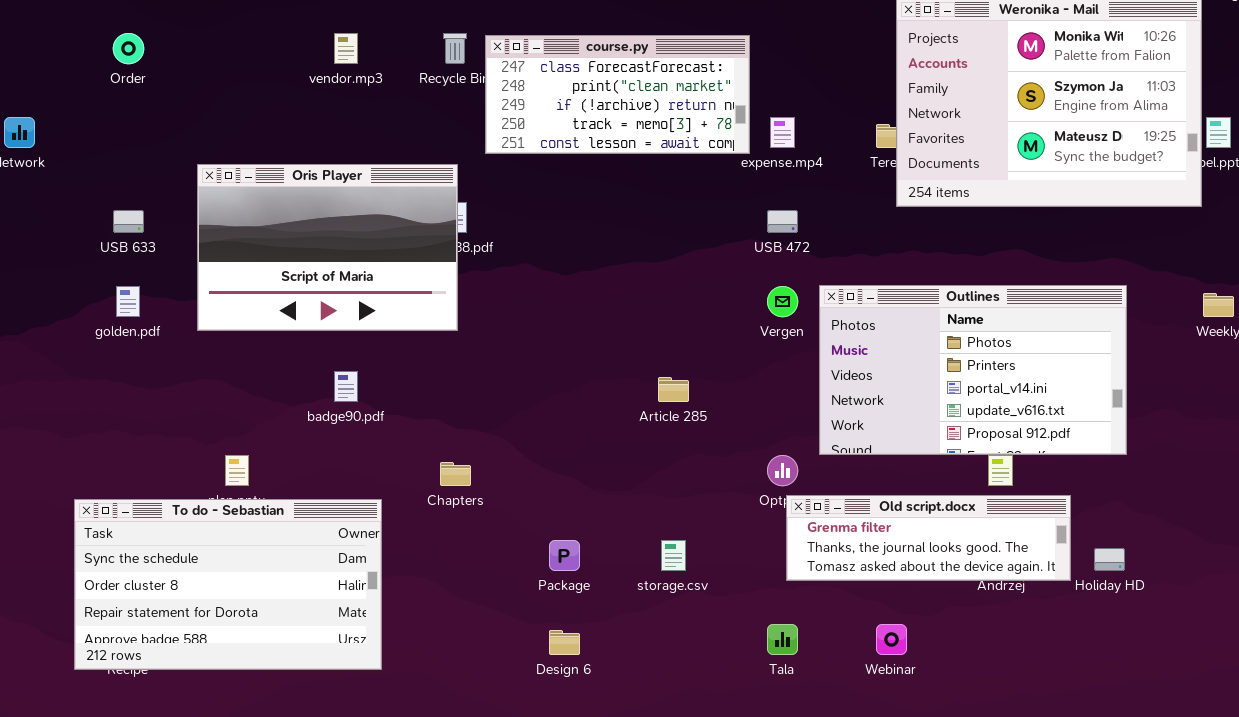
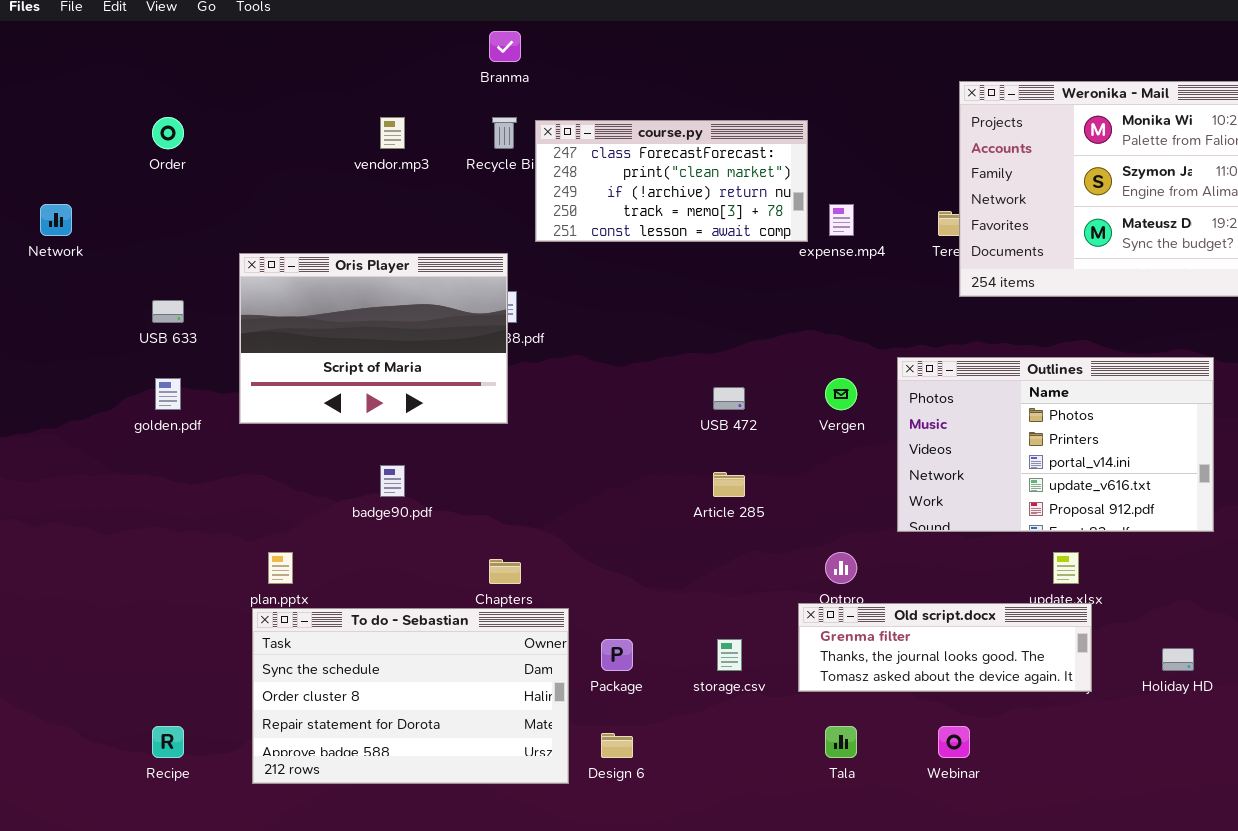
USB 472: [767,210,798,233] -> [713,387,745,410], moved
Outlines: [819,285,1127,455] -> [897,357,1214,532], moved
Old script.docx: [786,495,1071,581] -> [798,603,1092,692], moved
To do - Sebastian: [74,499,382,670] -> [252,608,569,784], moved

